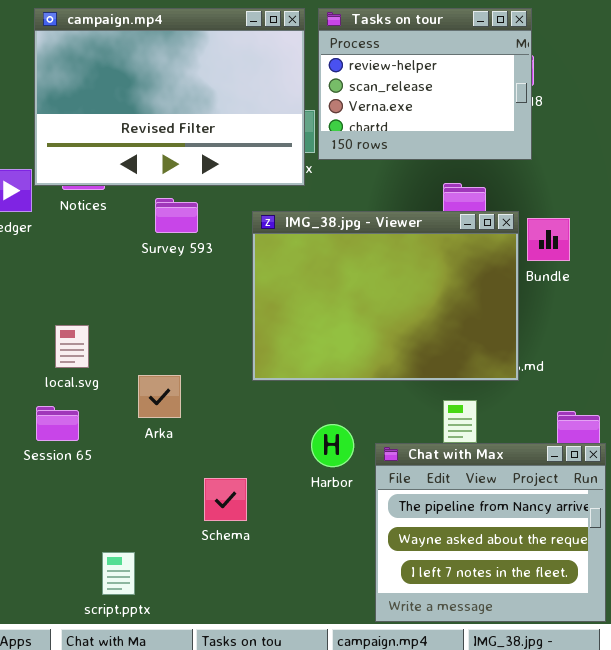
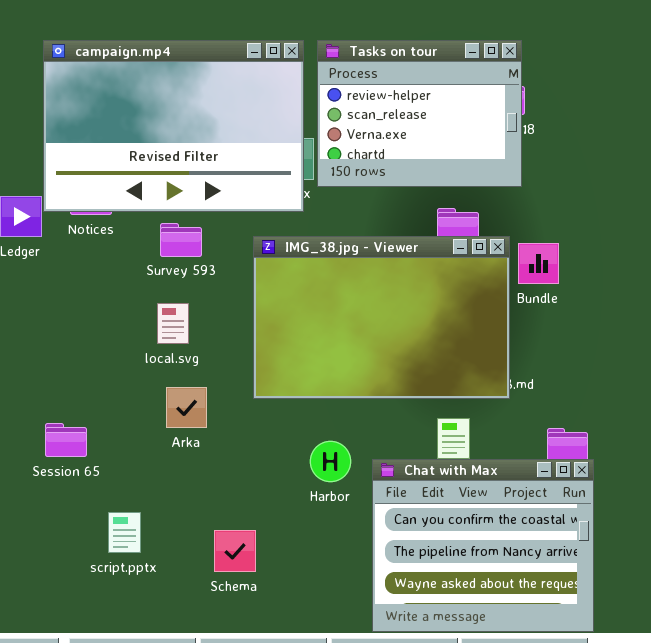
local.svg: [55,325,89,368] -> [157,303,189,344], moved
Arka: [138,375,181,418] -> [166,387,207,428], moved
Chat with Max: [375,443,606,622] -> [372,459,594,632], scrolled up 1 row
Schema: [204,478,247,521] -> [214,530,256,572], moved
script.pptx: [102,552,135,595] -> [108,512,141,553], moved

